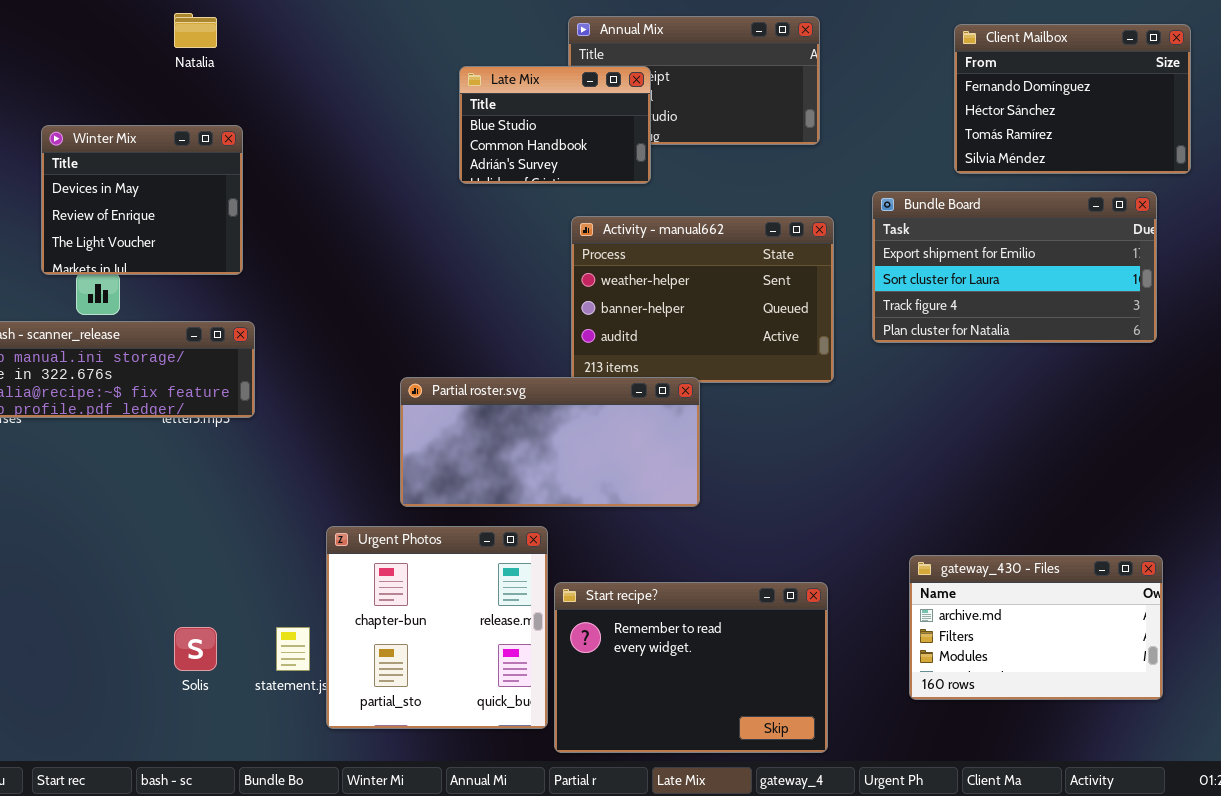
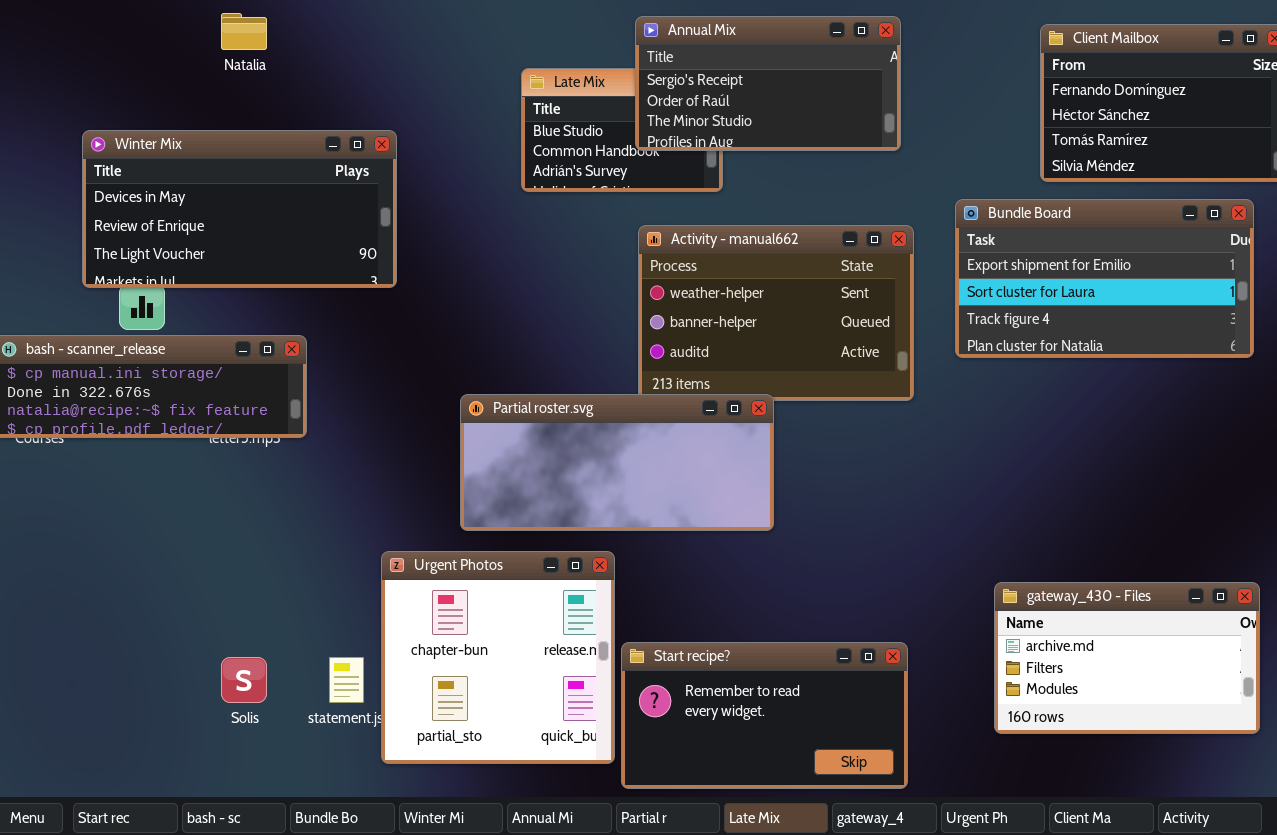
Annual Mix: [568,16,820,145] -> [635,16,901,151], raised
Winter Mix: [41,125,243,275] -> [82,130,397,288], resized
Start recipe?: [554,582,828,753] -> [621,642,908,789], resized

